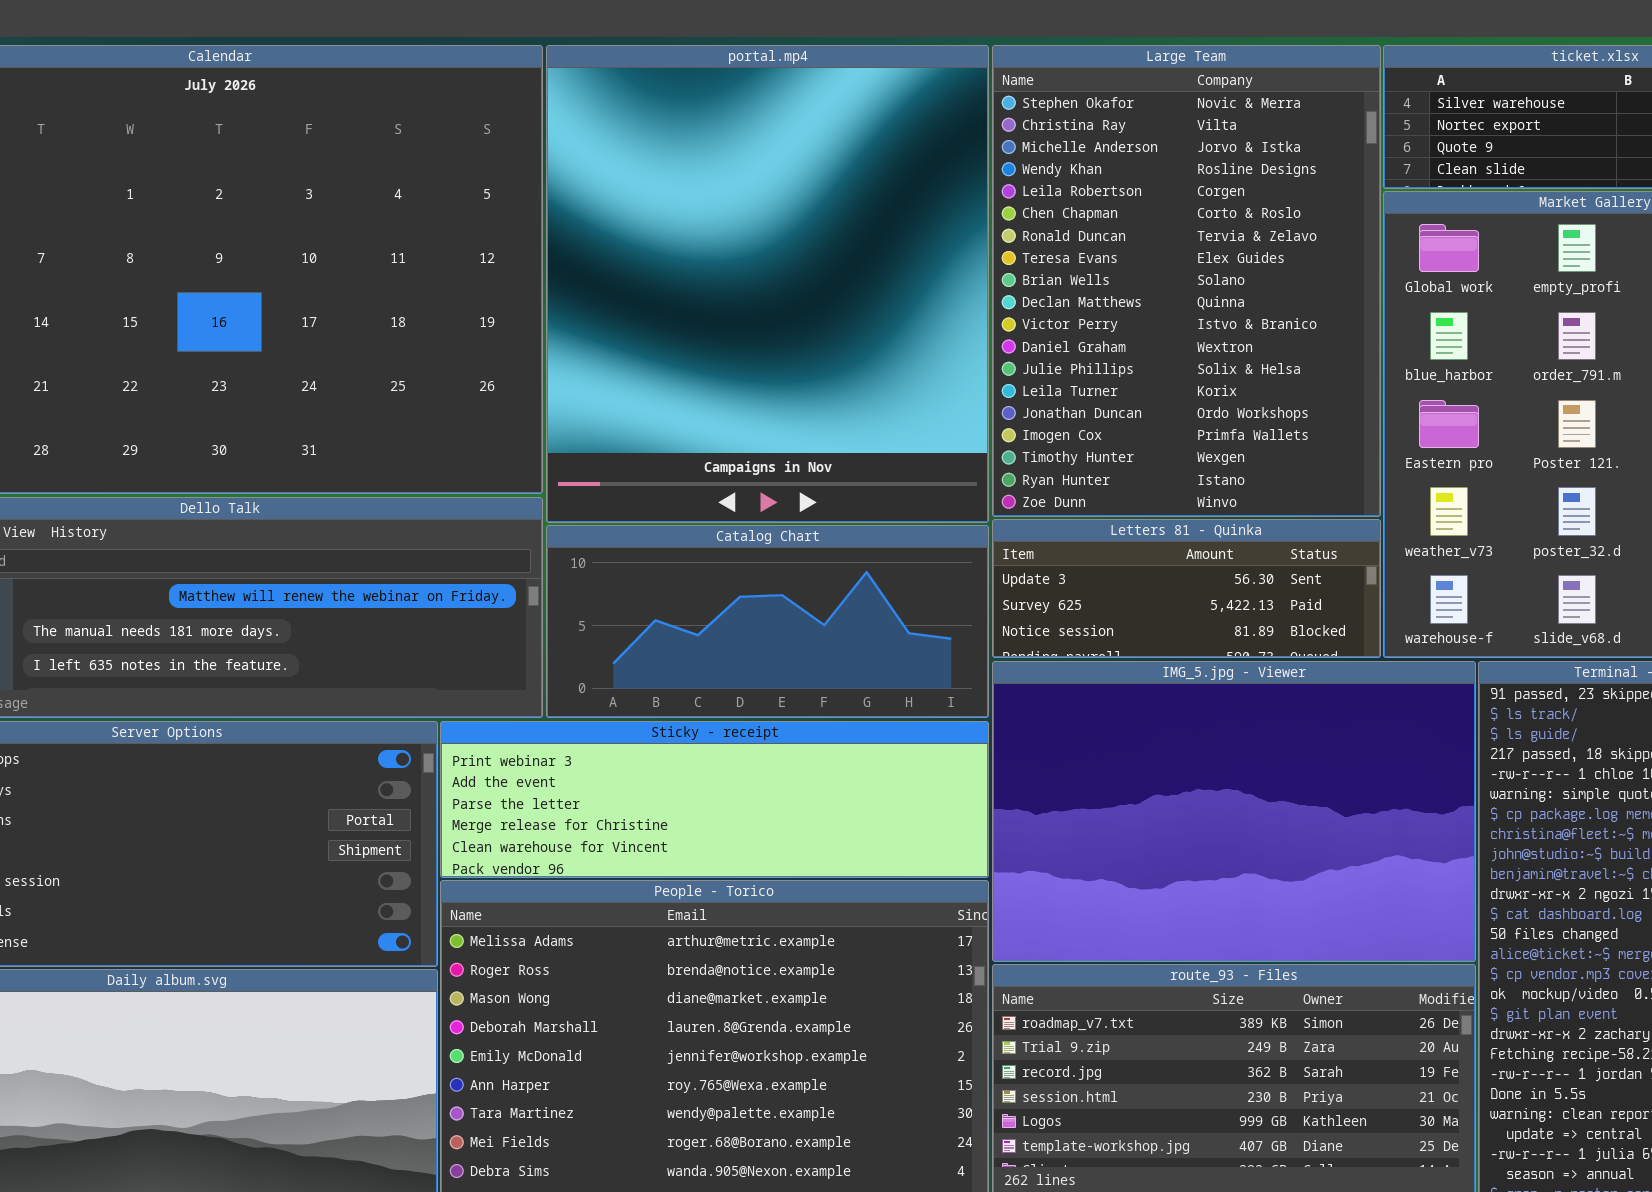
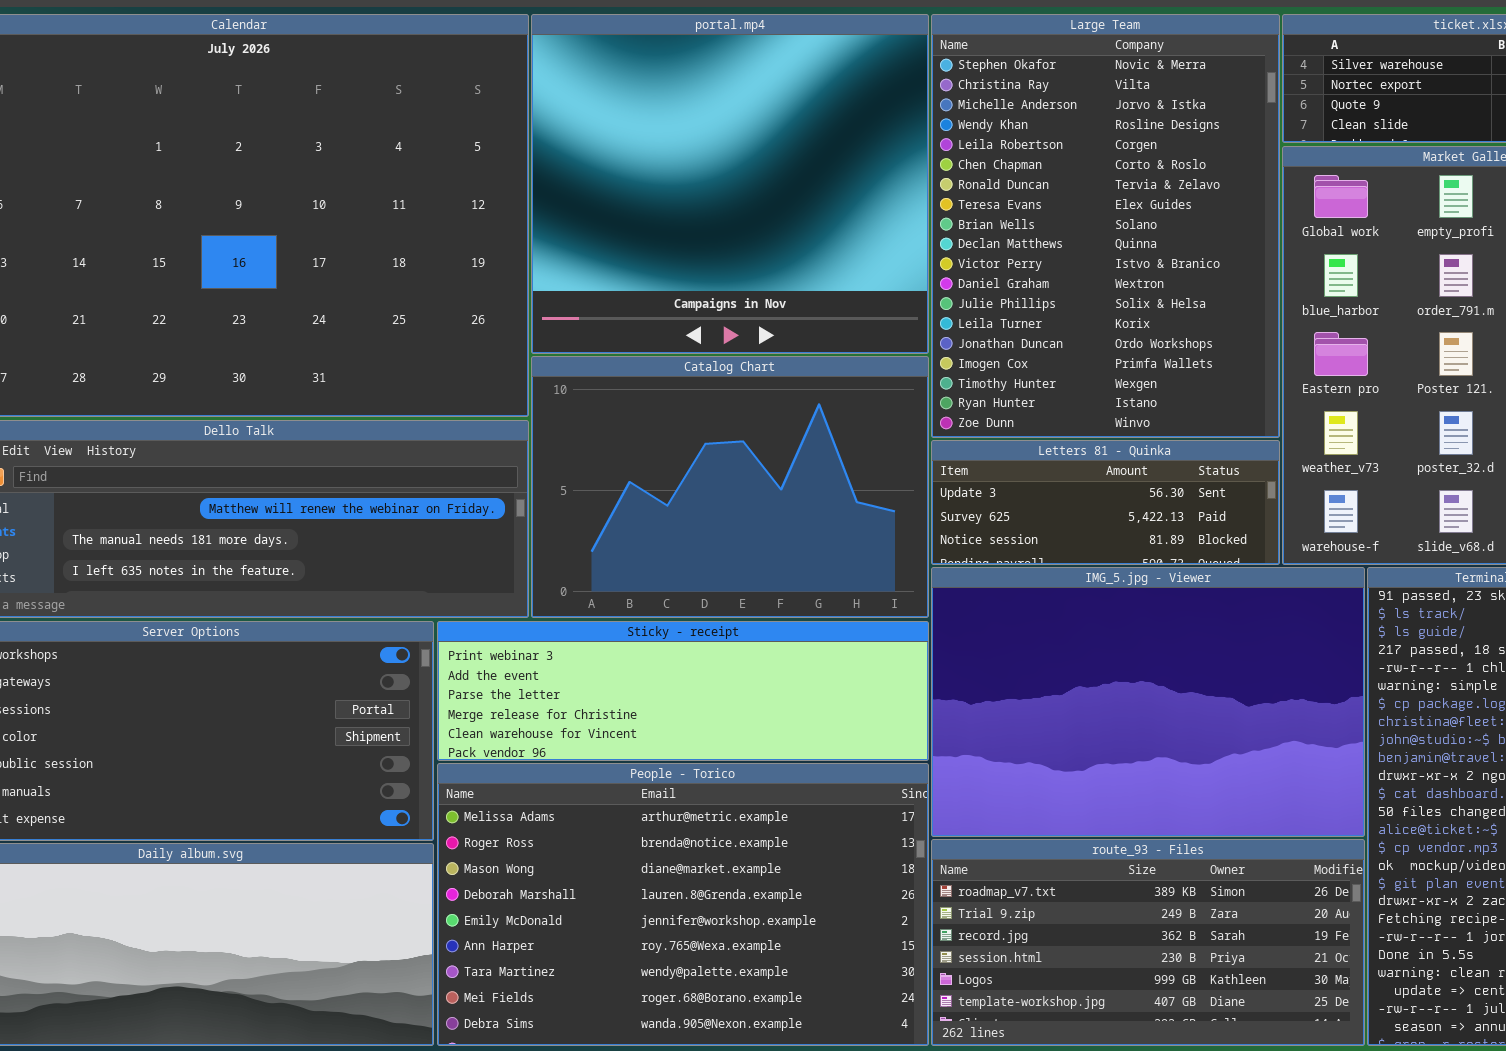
portal.mp4: [546,45,989,523] -> [531,14,929,354], resized
Catalog Chart: [546,525,989,718] -> [531,356,929,618], resized

